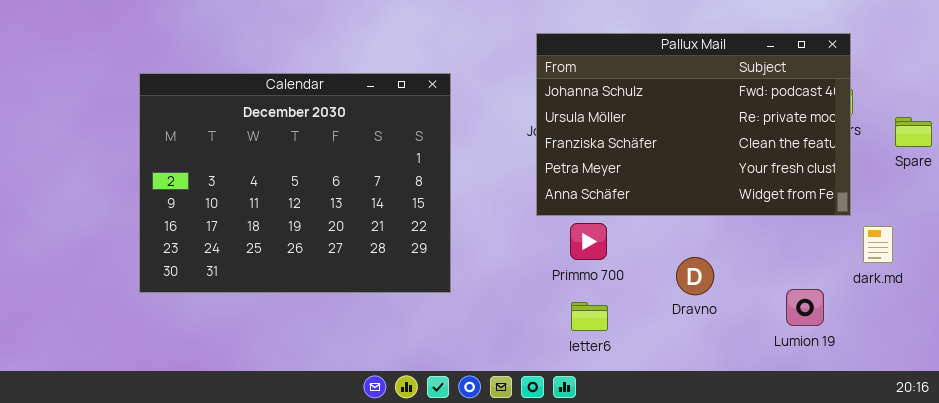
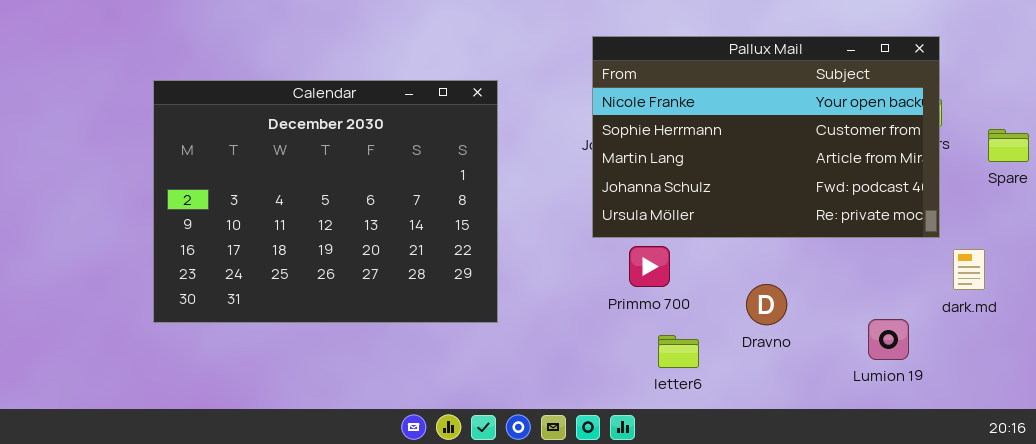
Pallux Mail: [536,33,851,216] -> [592,36,940,238], scrolled up 3 rows
letter6: [571,302,608,331] -> [658,335,699,368], moved

